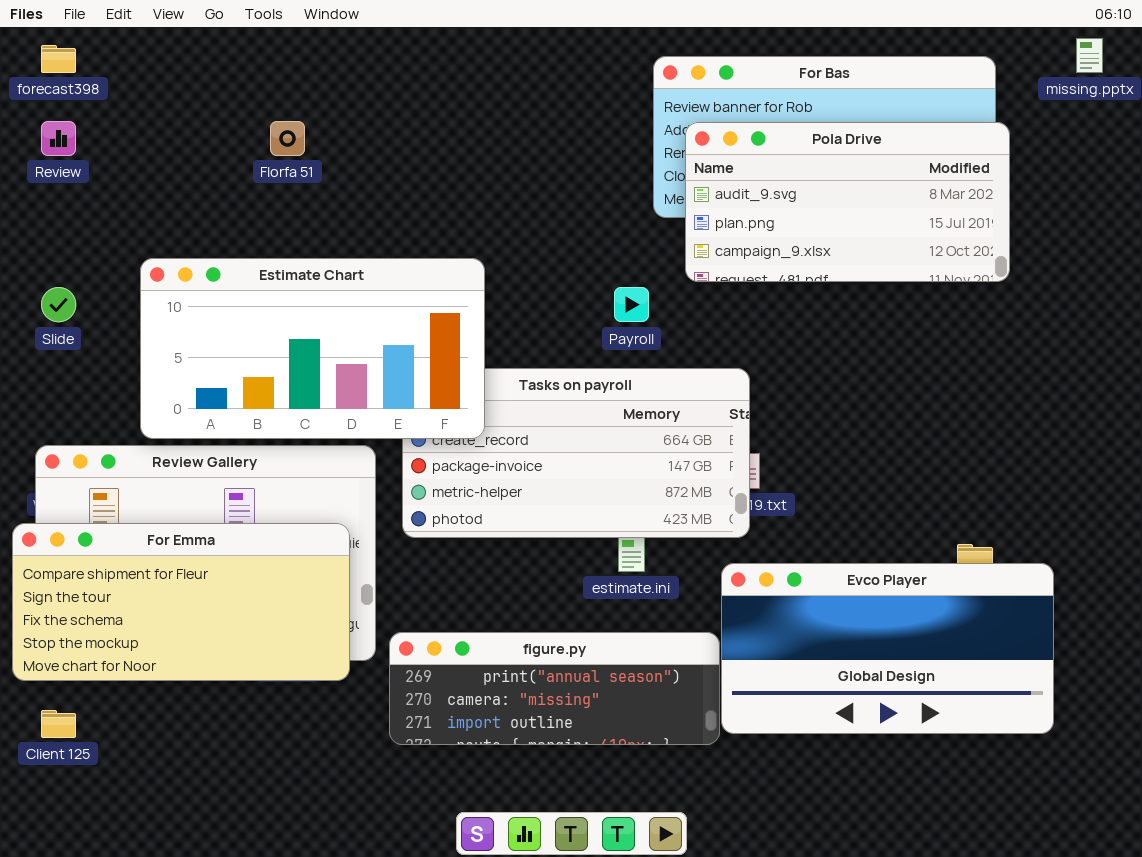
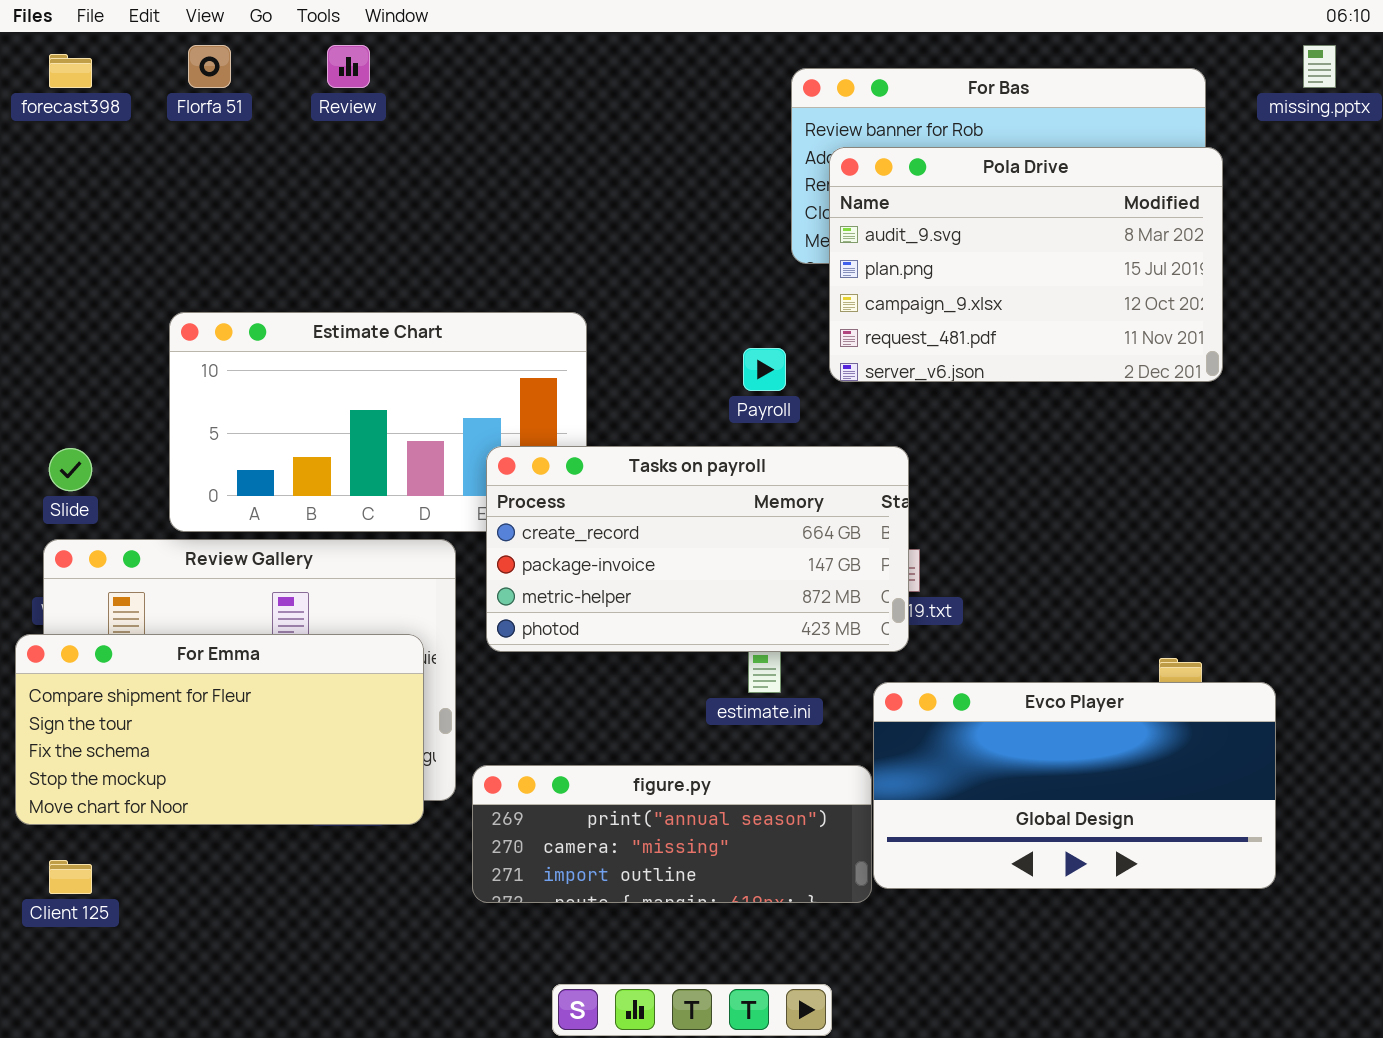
Review: [41,121,76,156] -> [327,45,370,88], moved
Florfa 51: [270,121,305,156] -> [188,45,231,88], moved
Pola Drive: [685,122,1010,282] -> [829,147,1223,382], resized
Slide: [41,287,76,322] -> [49,448,92,491], moved
Tasks on payroll: [402,368,750,538] -> [486,446,909,652], raised

